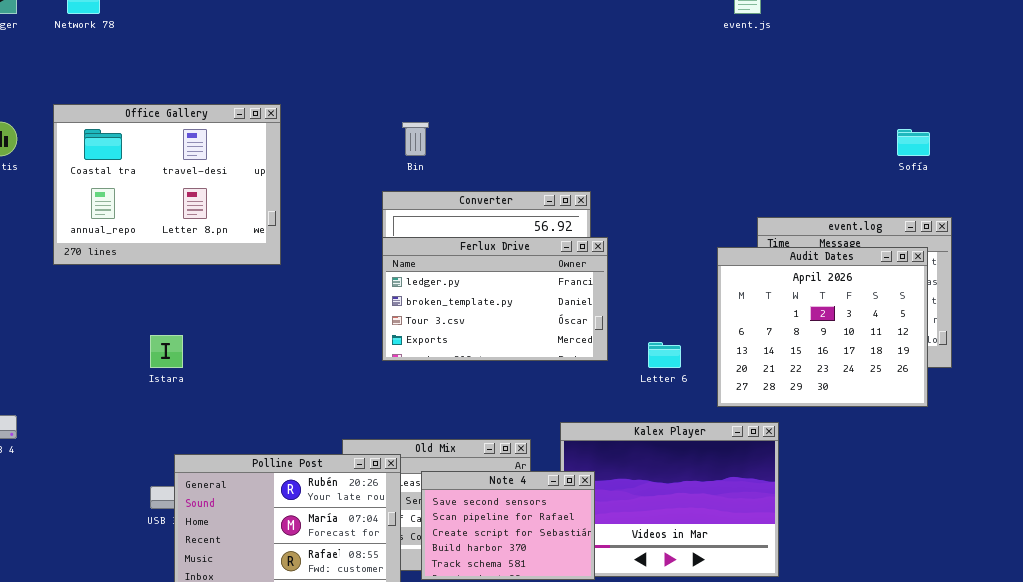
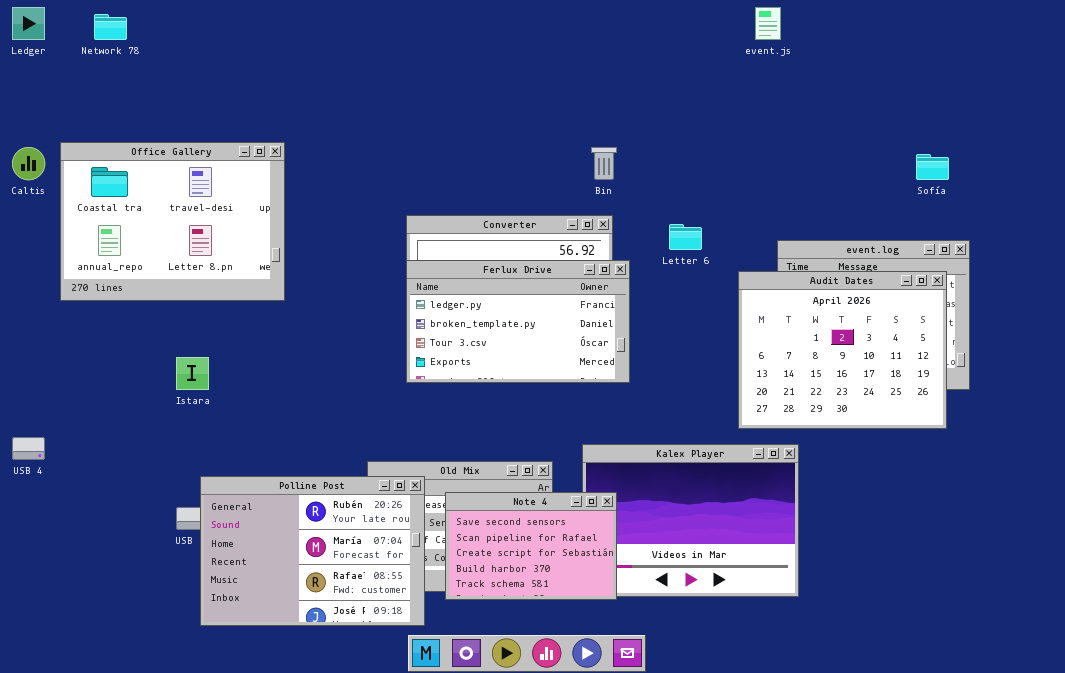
Office Gallery: [53,104,281,265] -> [60,142,285,301], moved
Bin: [402,122,429,156] -> [591,147,617,180], moved
Letter 6: [648,342,681,368] -> [669,224,702,250], moved

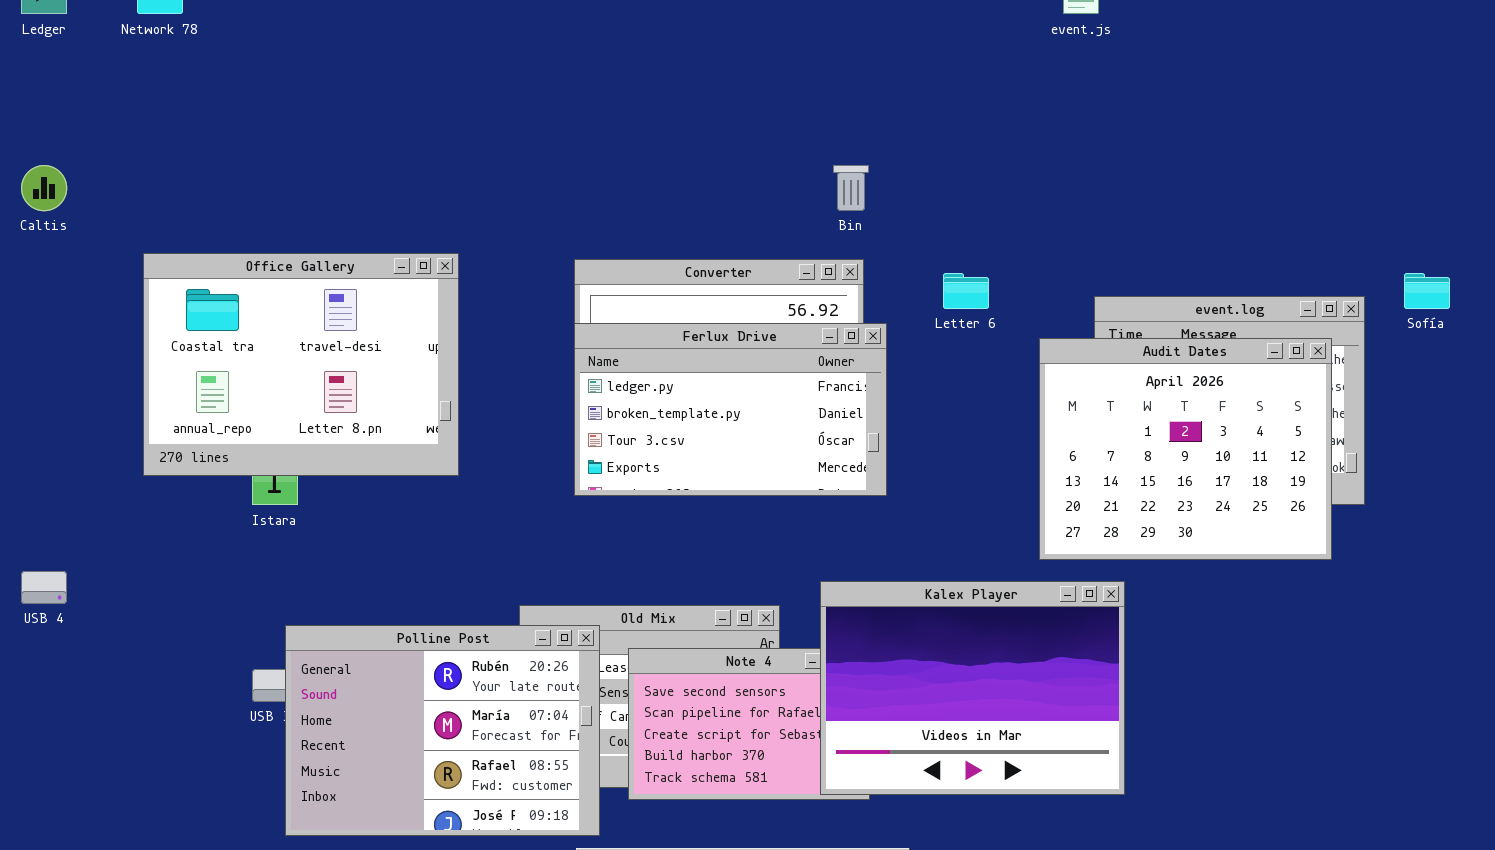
Office Gallery: [60,142,285,301] -> [143,253,459,476], moved
Sofía: [916,154,949,180] -> [1404,273,1450,309], moved
Kalex Player: [582,444,799,597] -> [820,581,1125,795], raised

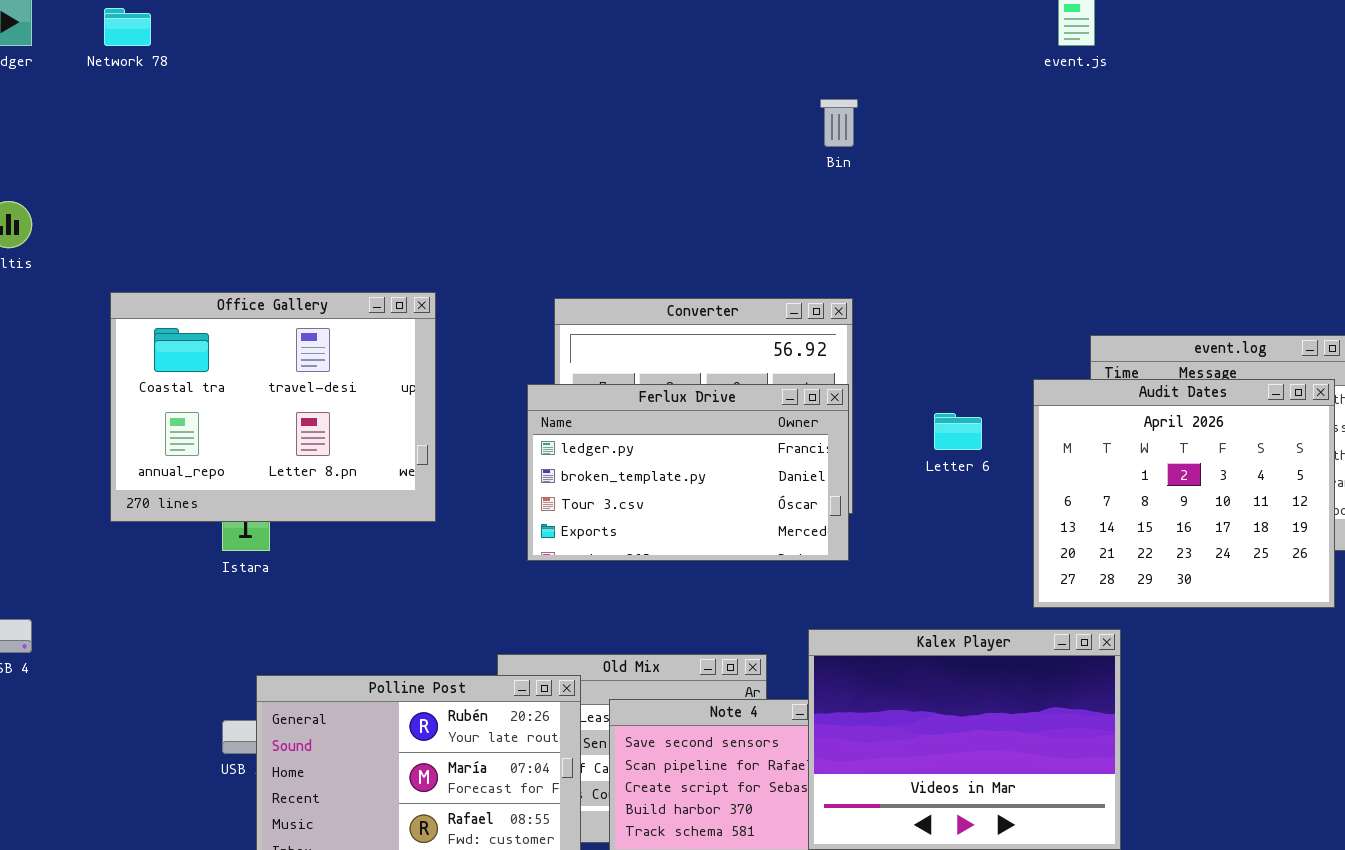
Bin: [833,165,869,211] -> [820,99,858,147], moved
Letter 6: [943,273,989,309] -> [934,413,982,450], moved
Ferlux Drive: [574,323,887,496] -> [527,384,849,561], moved

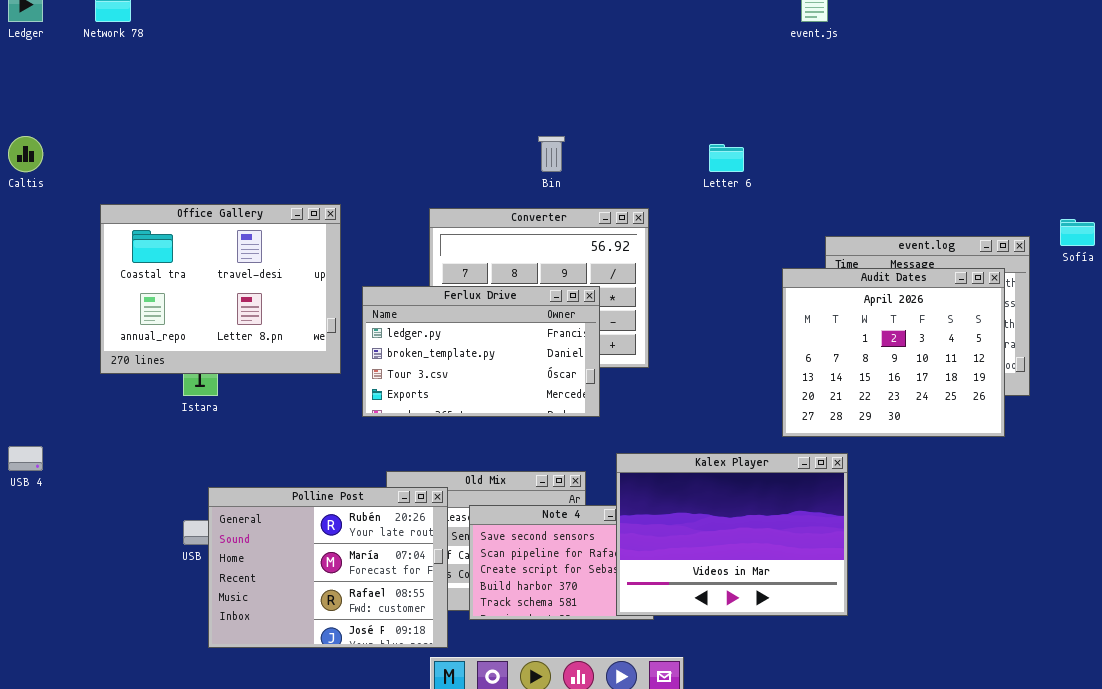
Bin: [820,99,858,147] -> [538,136,565,172], moved
Ferlux Drive: [527,384,849,561] -> [362,286,600,417], moved
Letter 6: [934,413,982,450] -> [709,144,744,172], moved

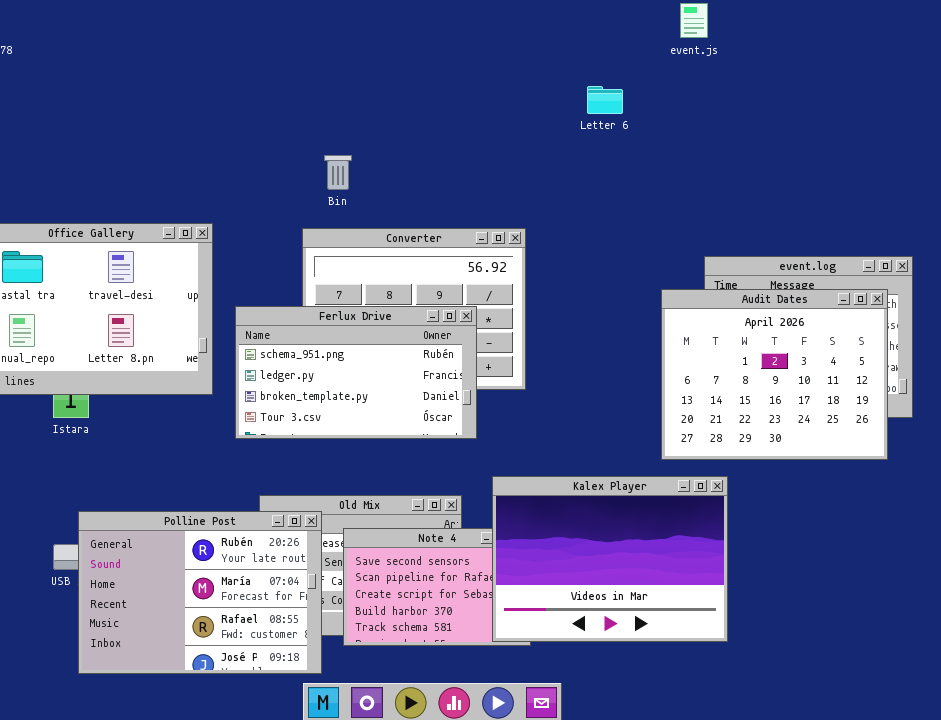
Bin: [538,136,565,172] -> [324,155,352,190], moved
Letter 6: [709,144,744,172] -> [587,86,623,114], moved
Ferlux Drive: [362,286,600,417] -> [235,306,477,439], scrolled up 1 row

